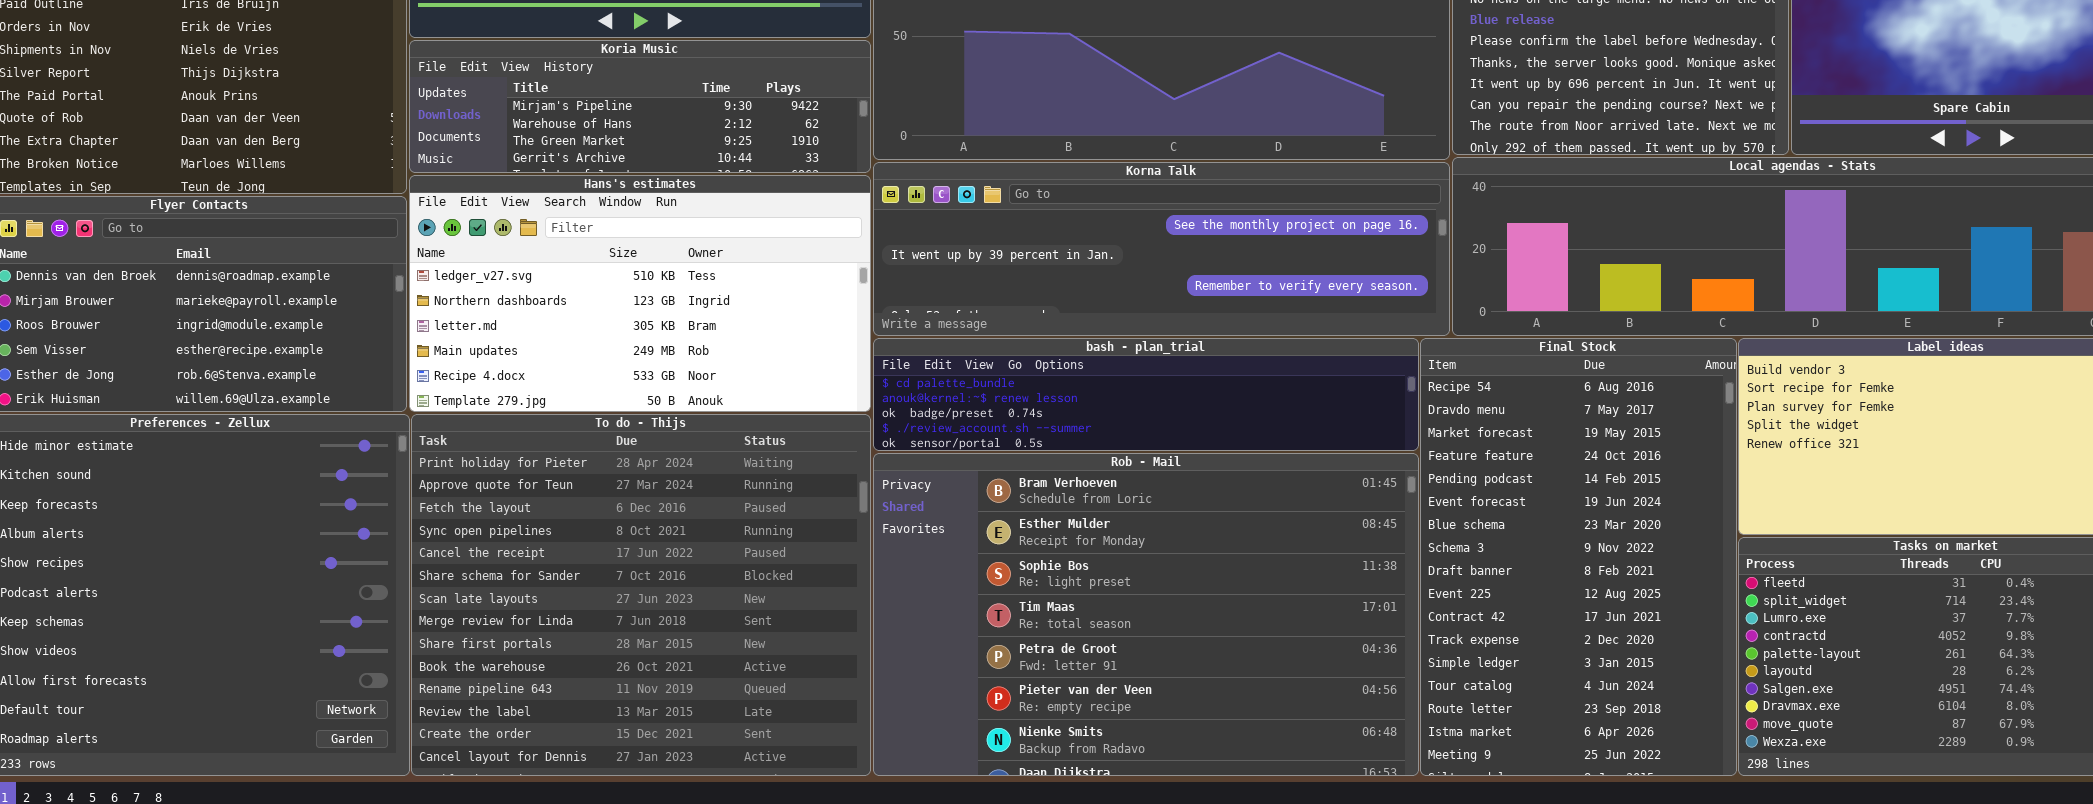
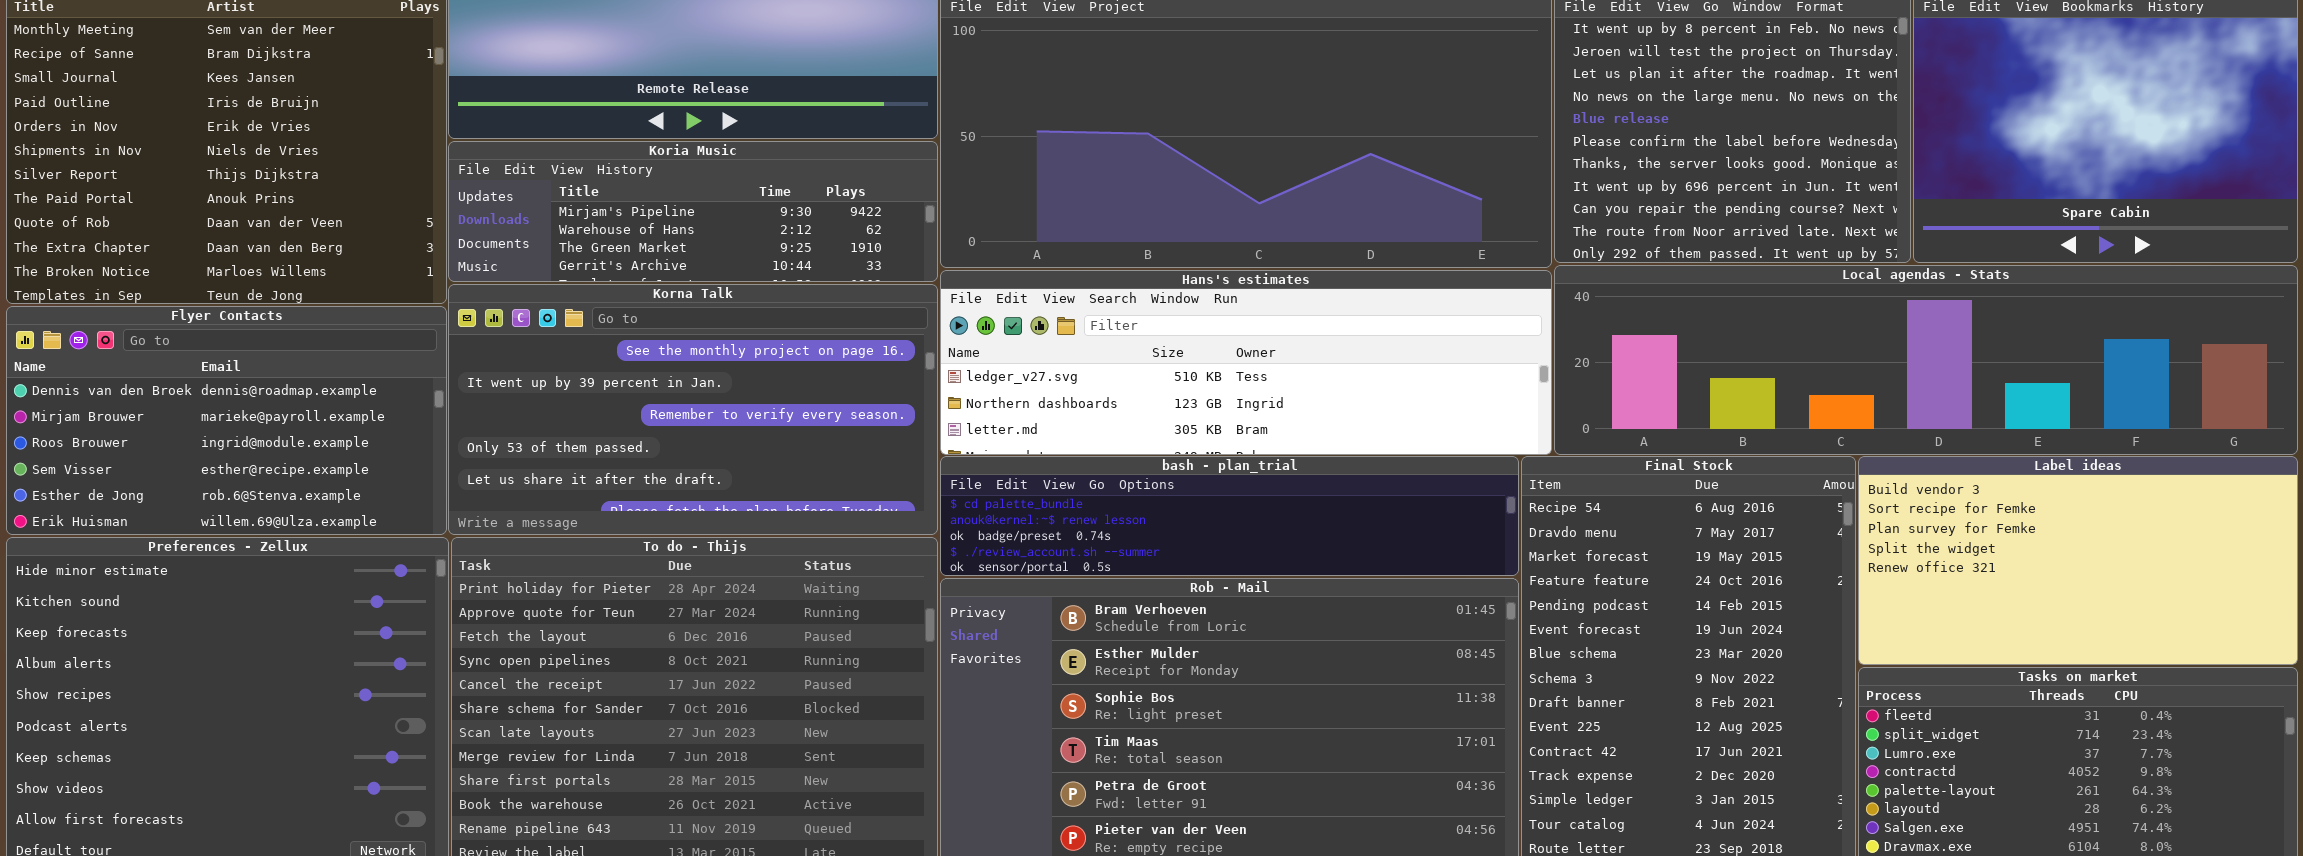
Korna Talk: [873,162,1450,336] -> [448,284,938,535], moved, resized
Hans's estimates: [409,175,871,412] -> [940,270,1552,455], moved, resized

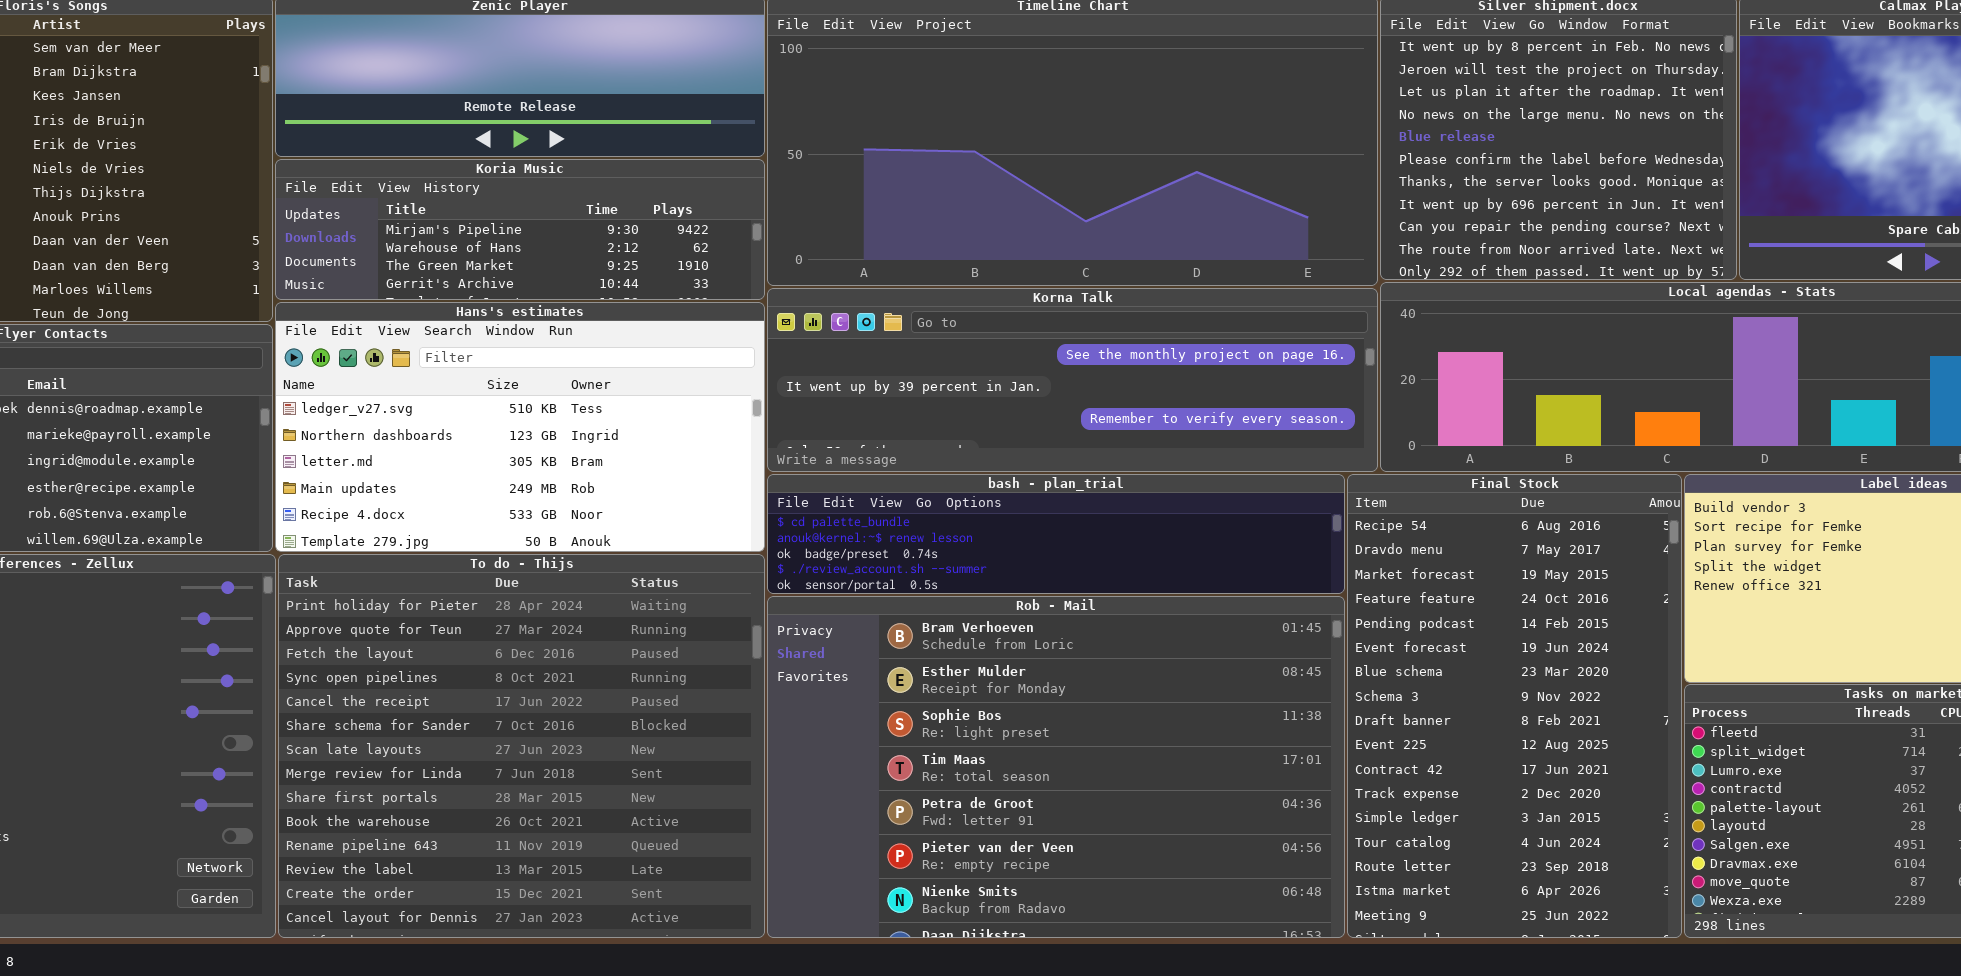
Hans's estimates: [940,270,1552,455] -> [275,302,765,552], moved, resized
Korna Talk: [448,284,938,535] -> [767,288,1378,472], moved, resized

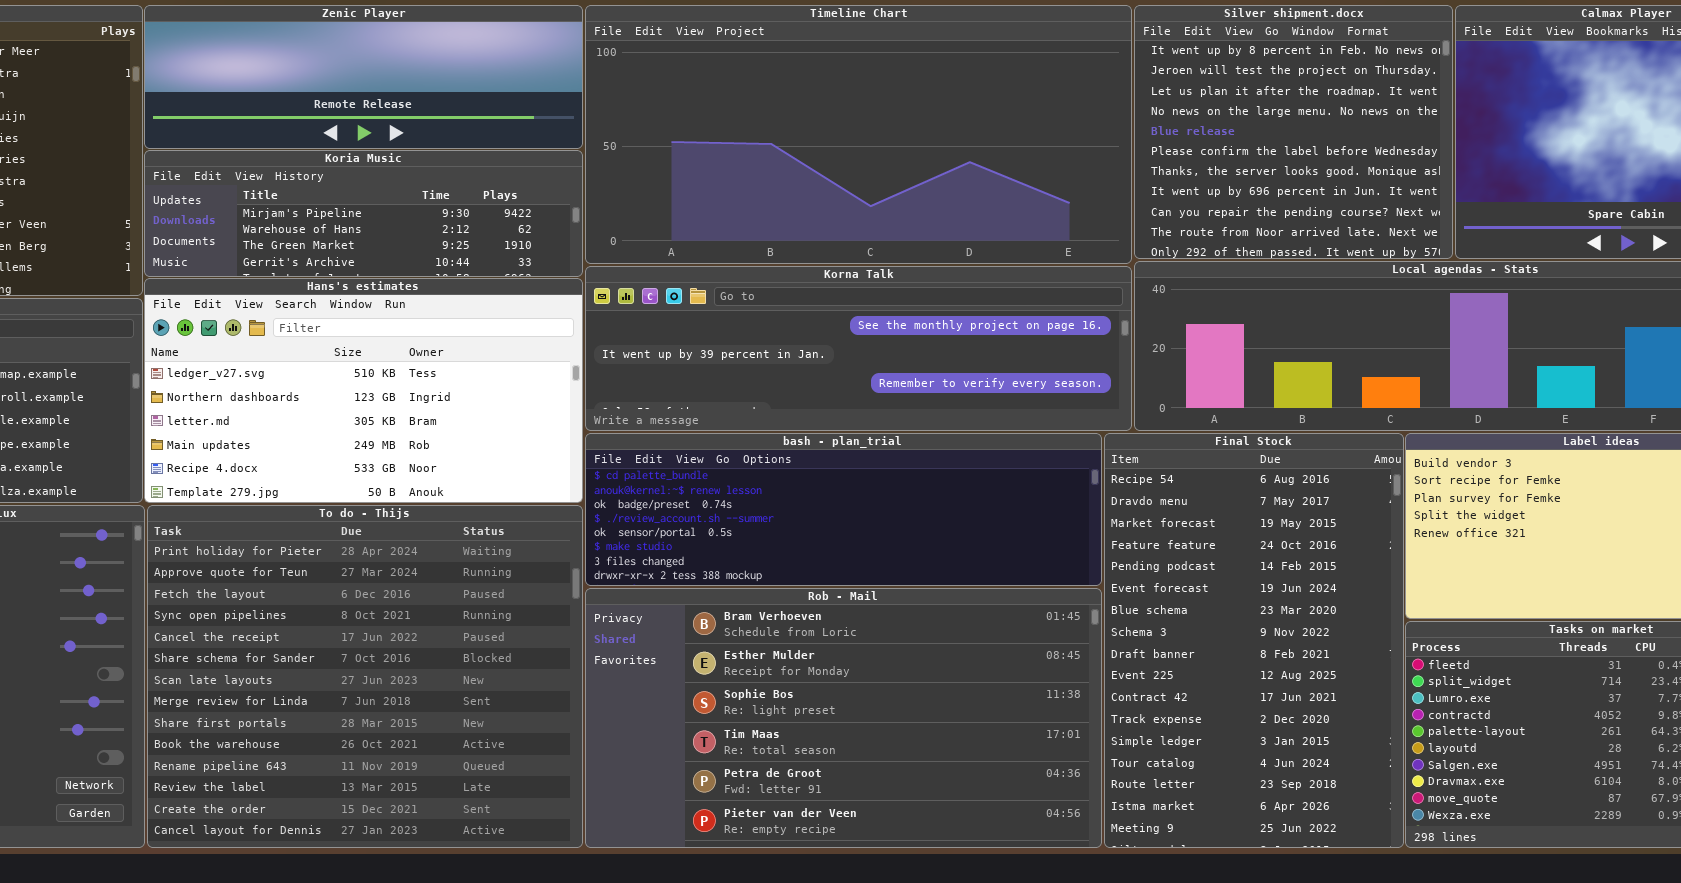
bash - plan_trial: [767,474,1345,594] -> [585,433,1102,586], resized
Rob - Mail: [767,596,1345,938] -> [585,588,1102,848], resized

